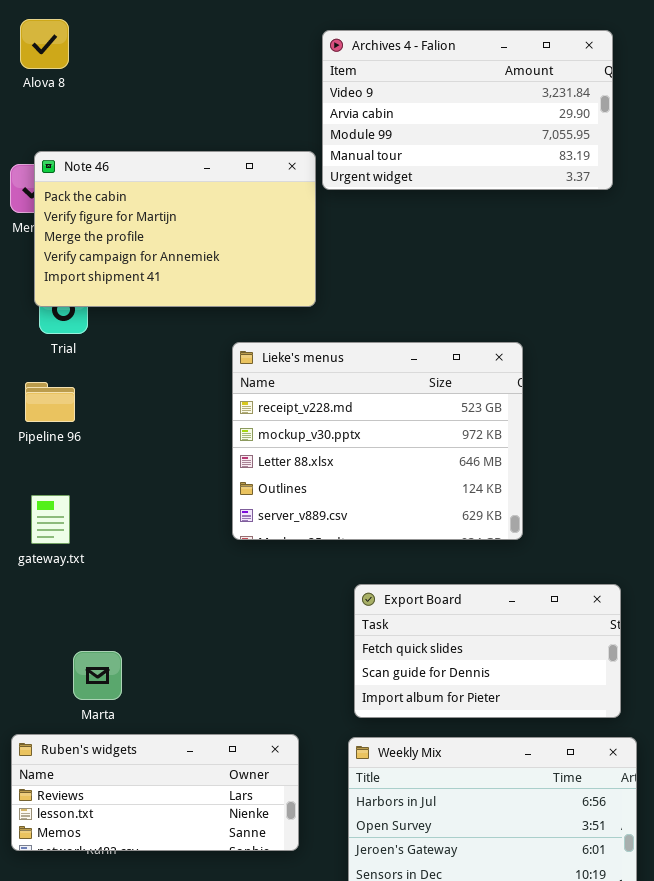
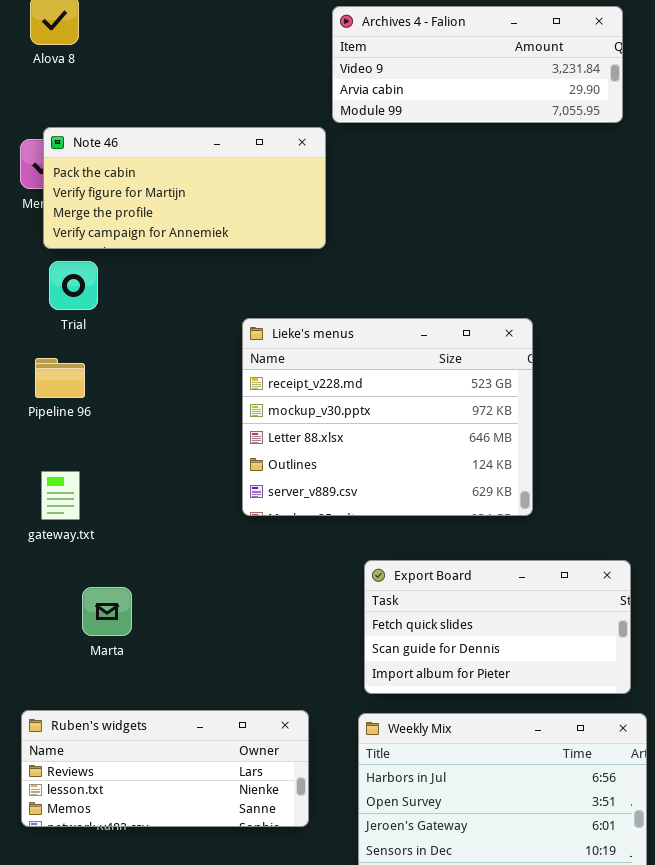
Archives 4 - Falion: [322,30,613,190] -> [332,6,623,123], resized
Note 46: [34,151,316,307] -> [43,127,326,249], resized
Marta: [73,651,122,700] -> [82,587,132,636], moved

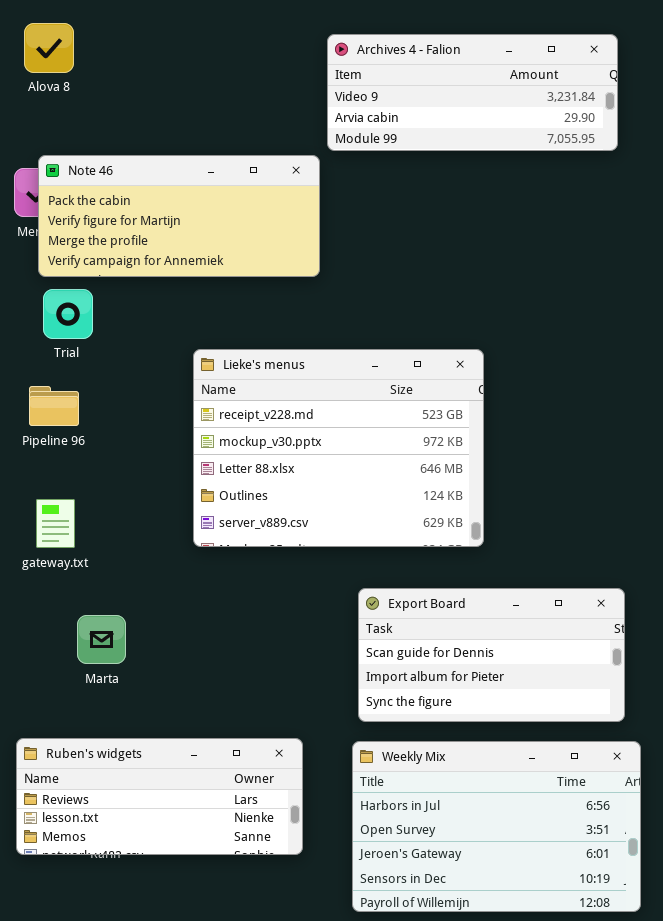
Lieke's menus: [242,318,533,516] -> [193,349,484,547], moved
Export Board: [364,560,631,694] -> [358,588,625,722], scrolled down 1 row

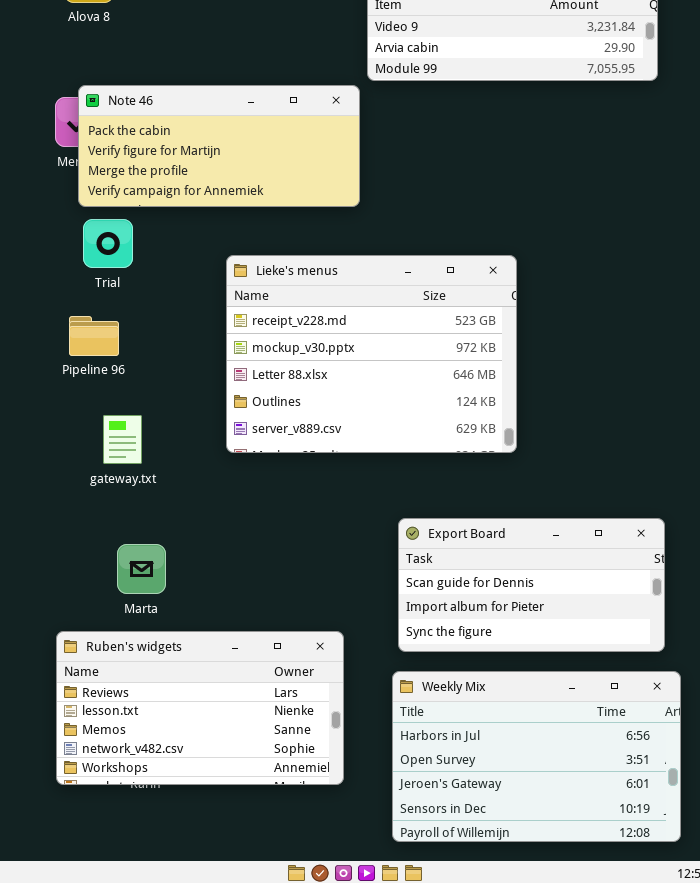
Lieke's menus: [193,349,484,547] -> [226,255,517,453], moved
gateway.txt: [36,499,75,548] -> [103,415,142,464], moved
Ruben's widgets: [16,738,303,855] -> [56,631,344,785], resized

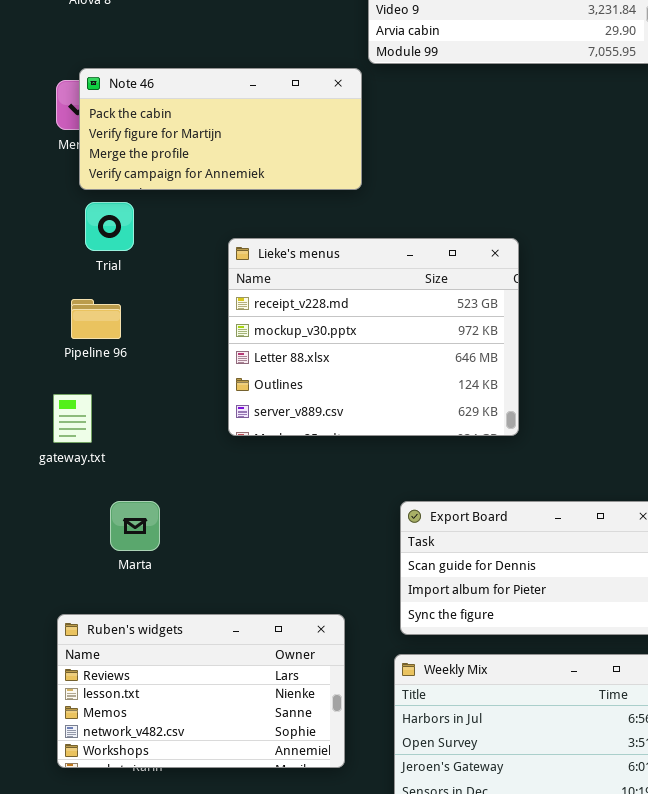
gateway.txt: [103,415,142,464] -> [53,394,92,443], moved
Marta: [117,544,166,594] -> [110,501,160,551], moved

